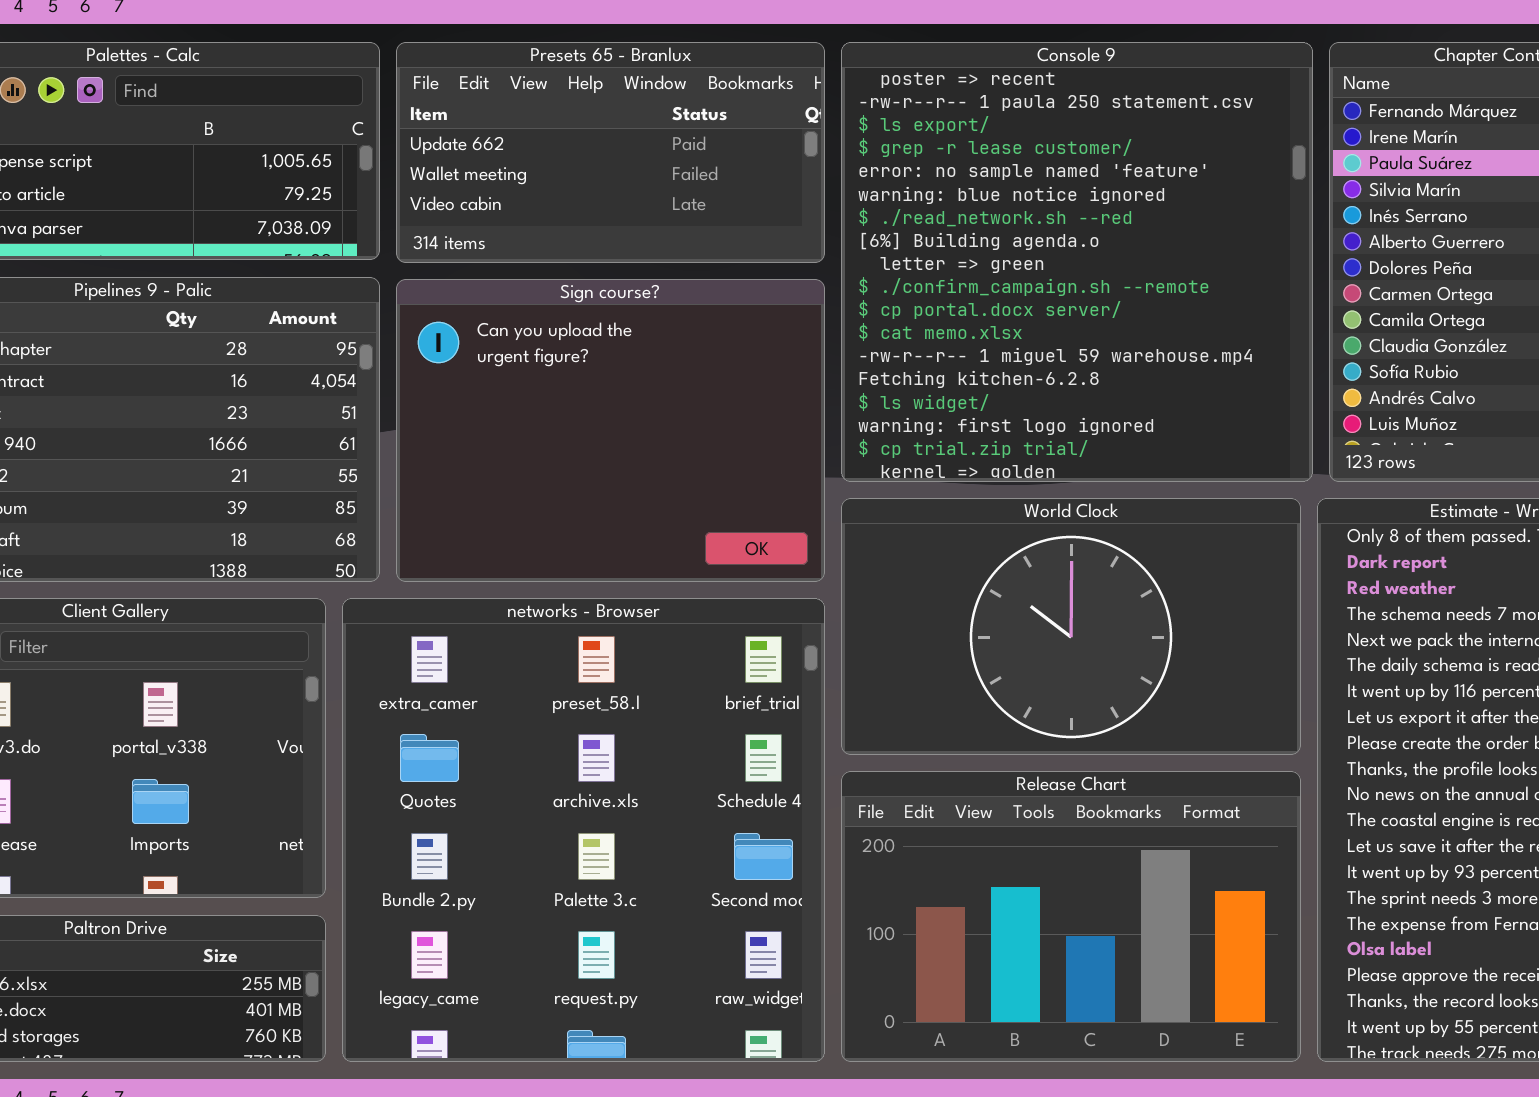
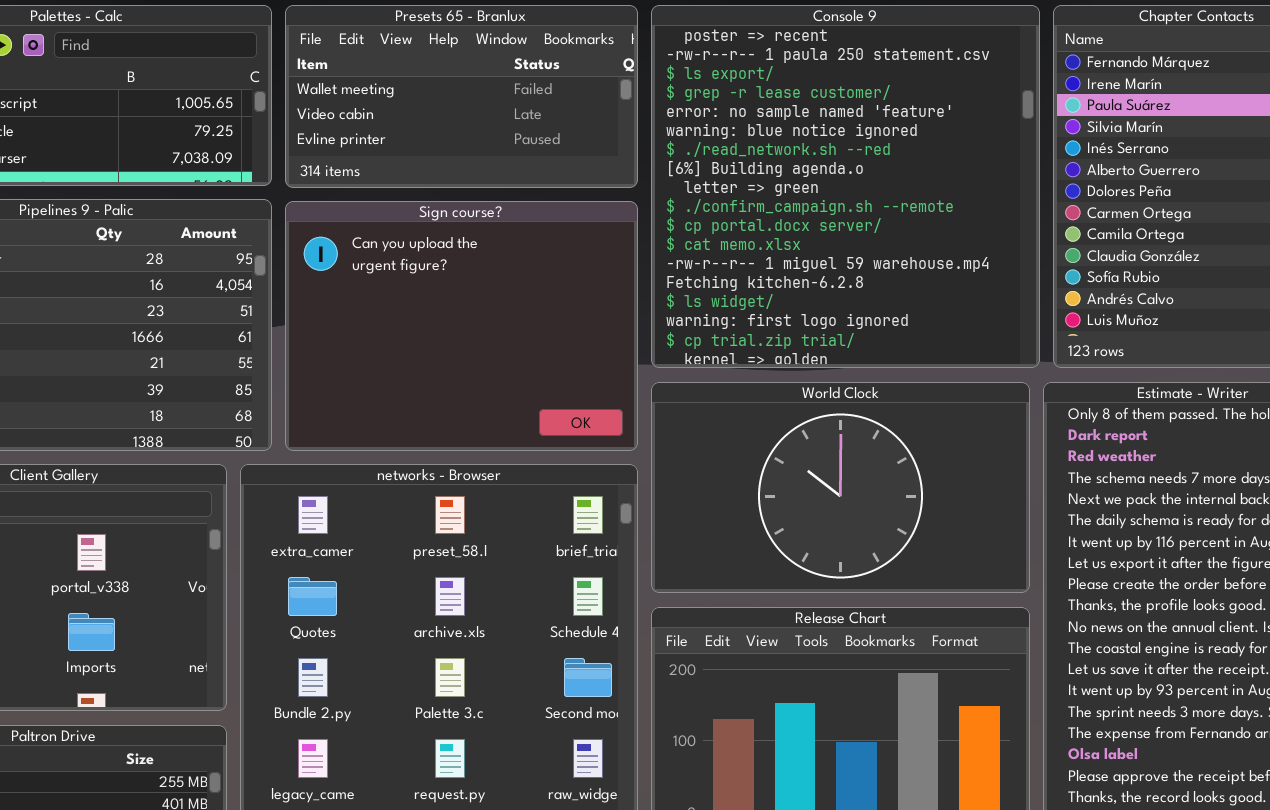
Presets 65 - Branlux: [396,42,825,263] -> [285,5,638,188], scrolled down 1 row

